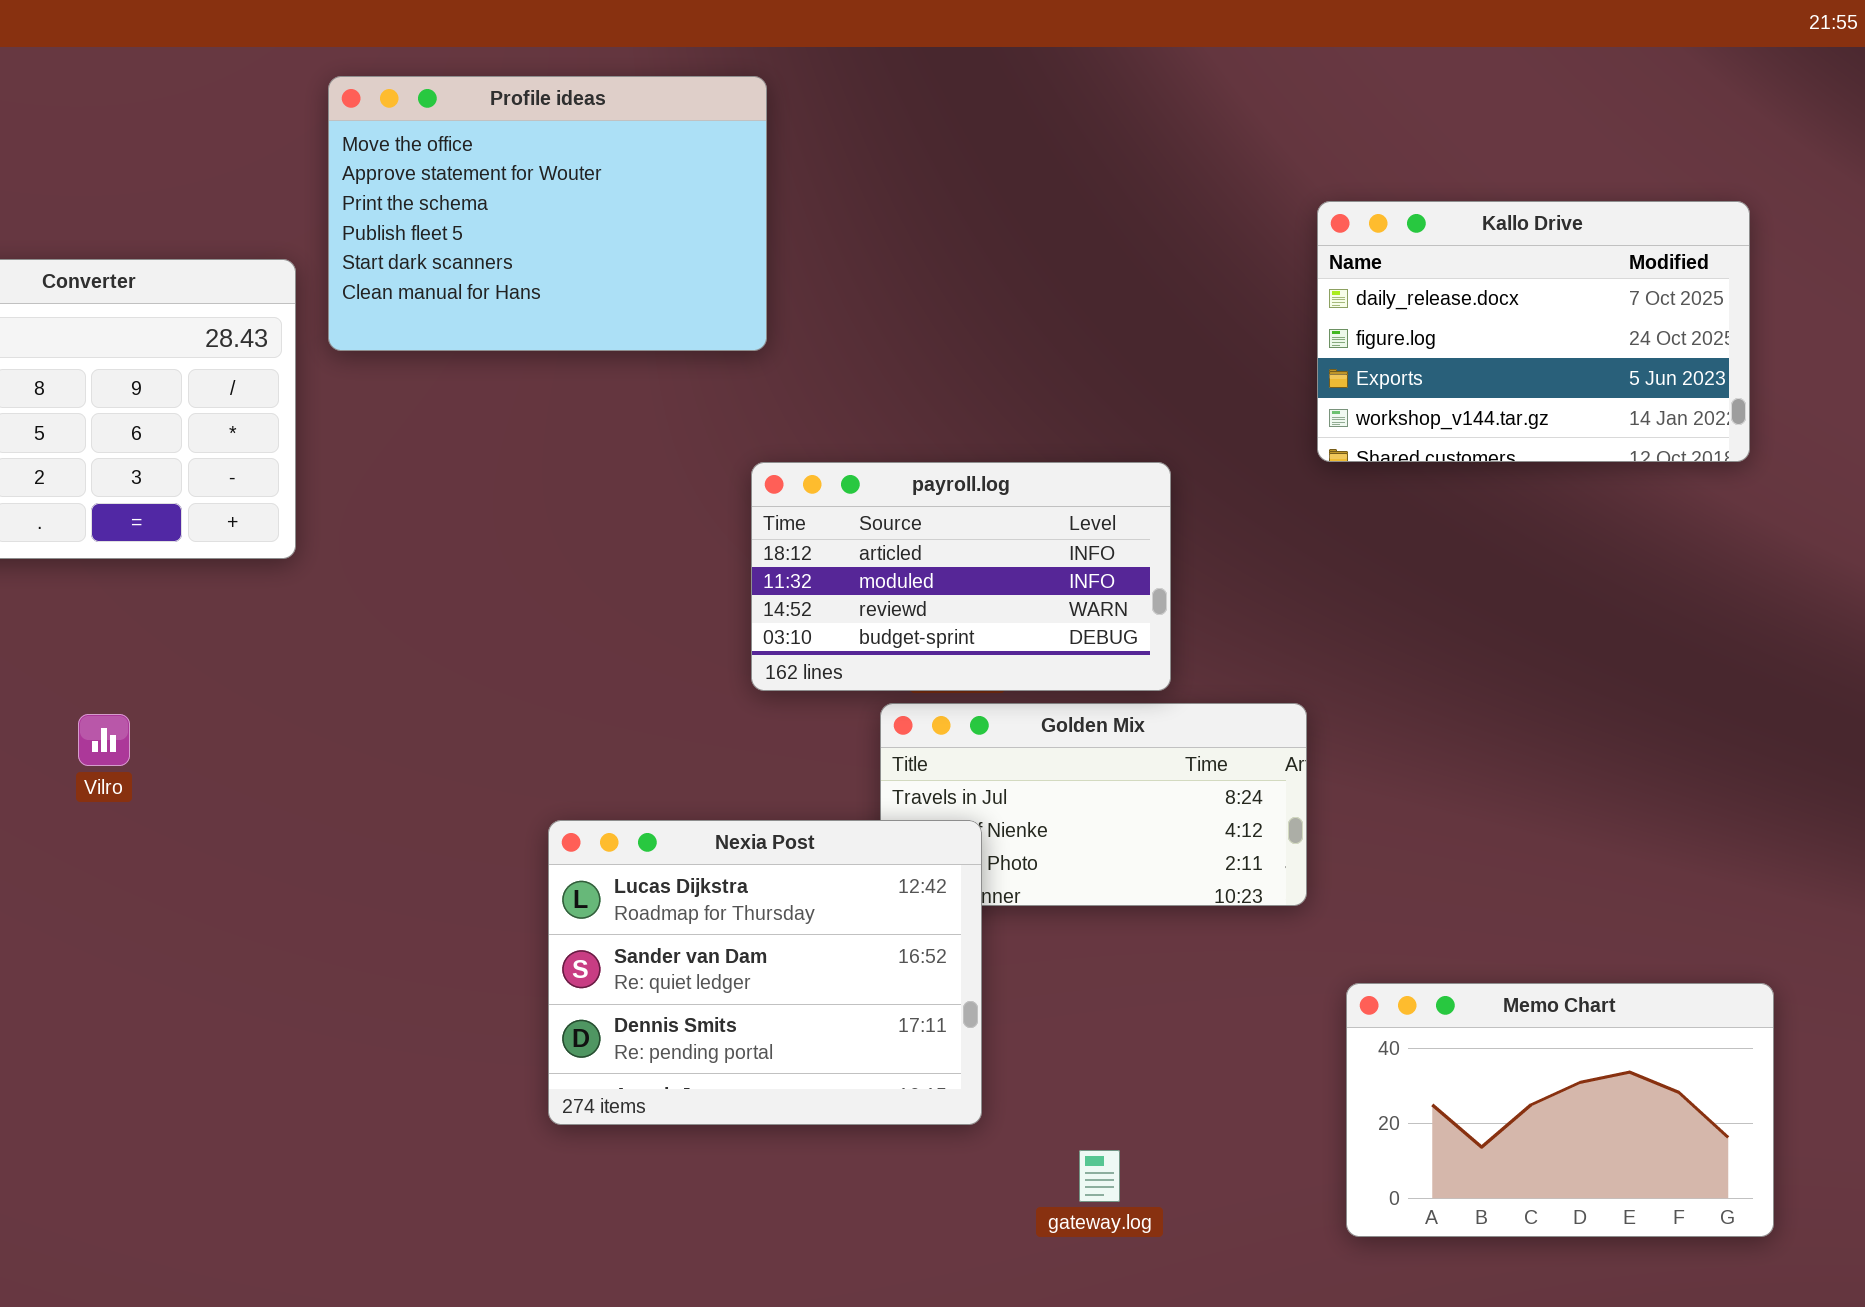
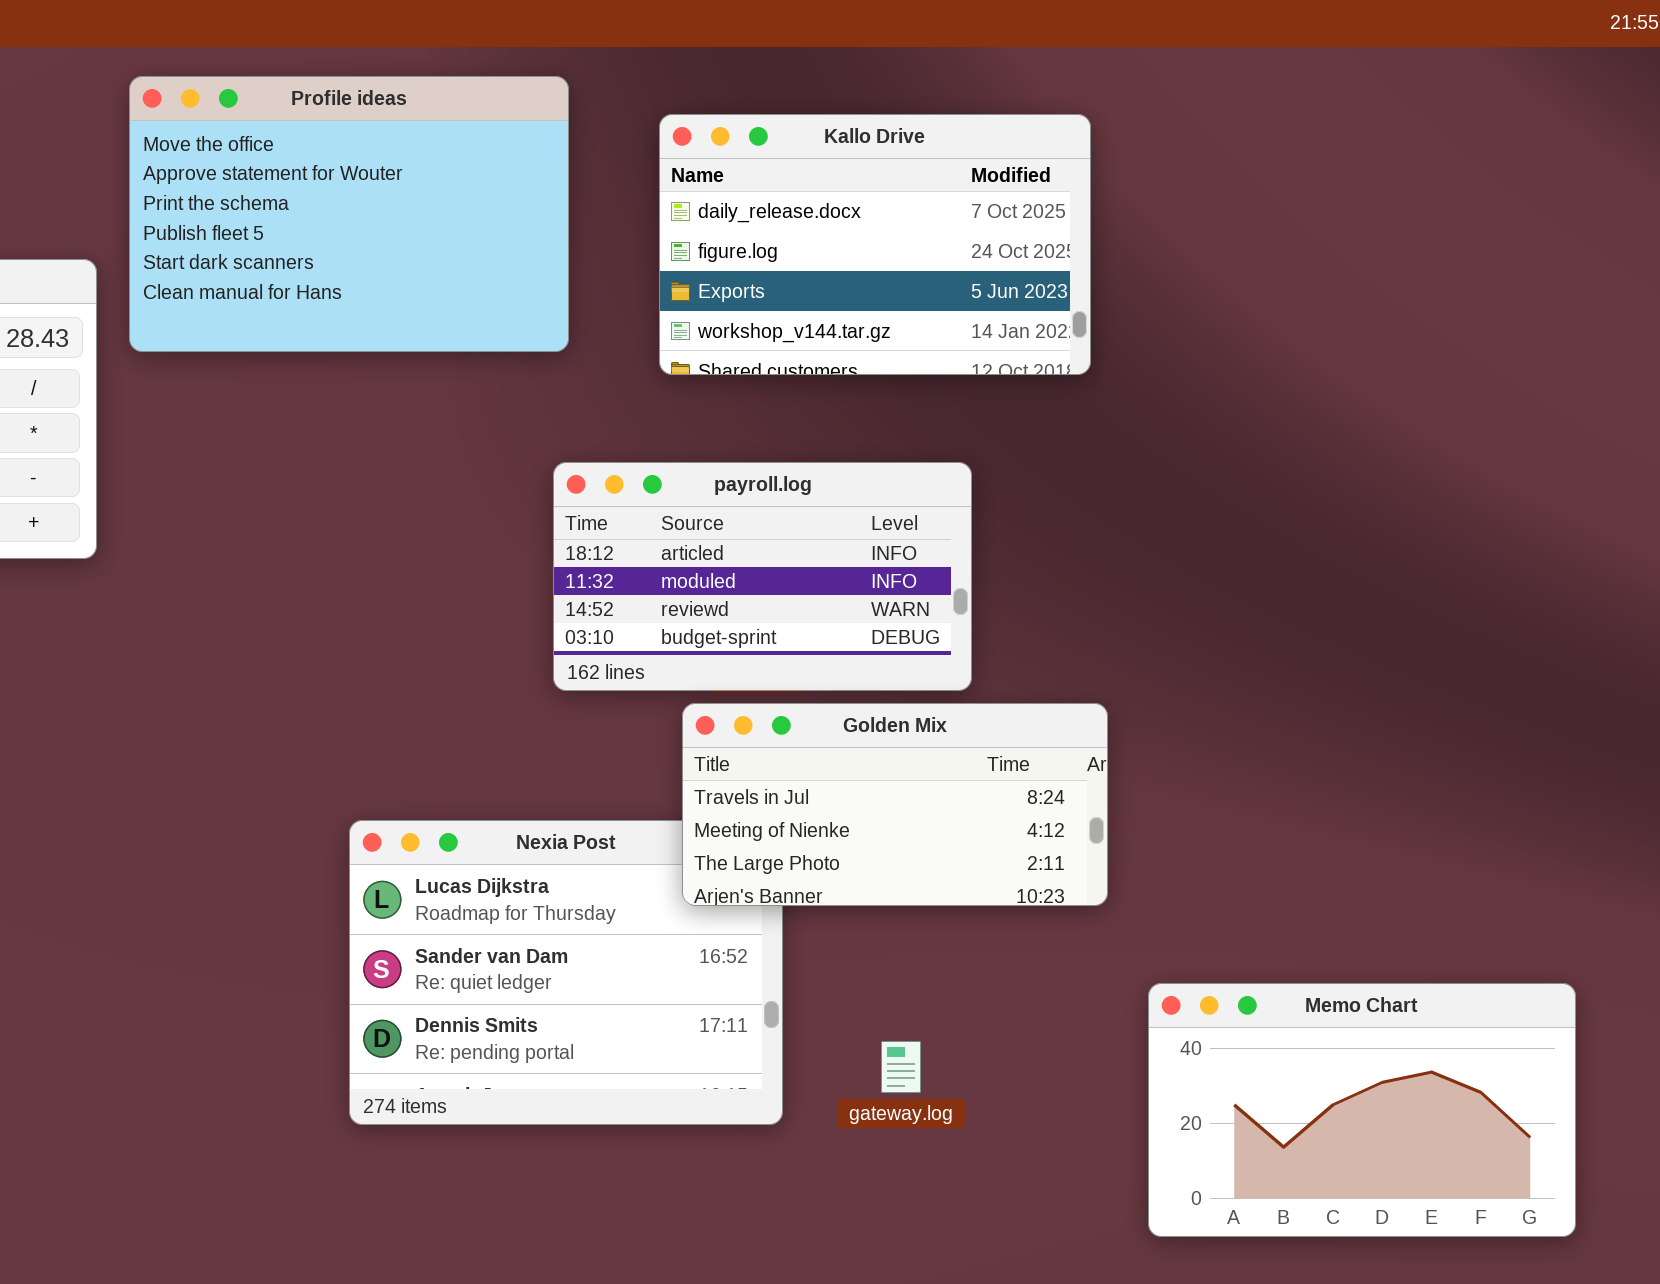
Kallo Drive: [1317,201,1750,462] -> [659,114,1091,375], moved
Golden Mix: [880,703,1307,906] -> [682,703,1108,906], raised
gateway.log: [1079,1150,1120,1202] -> [881,1041,921,1093], moved

